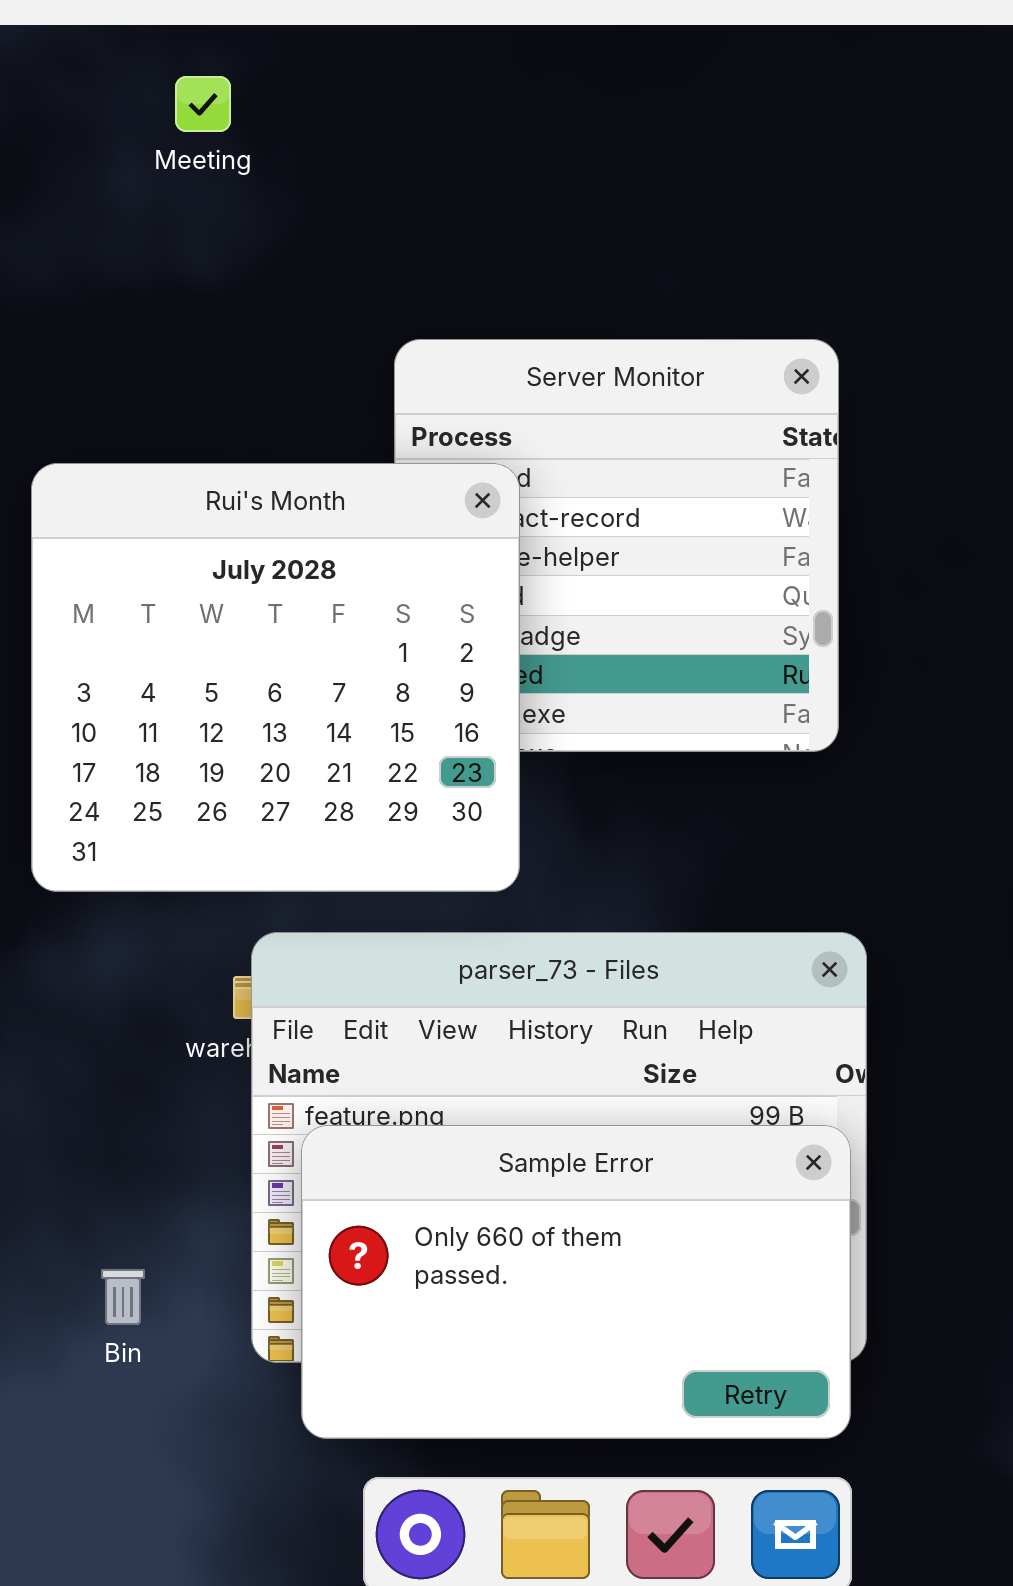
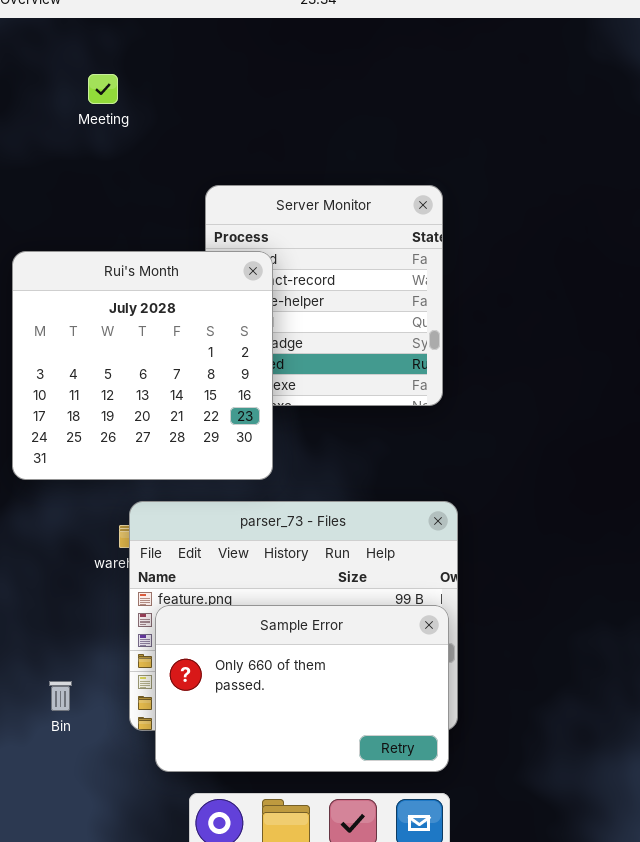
Meeting: [175,76,231,132] -> [88,74,118,104], moved

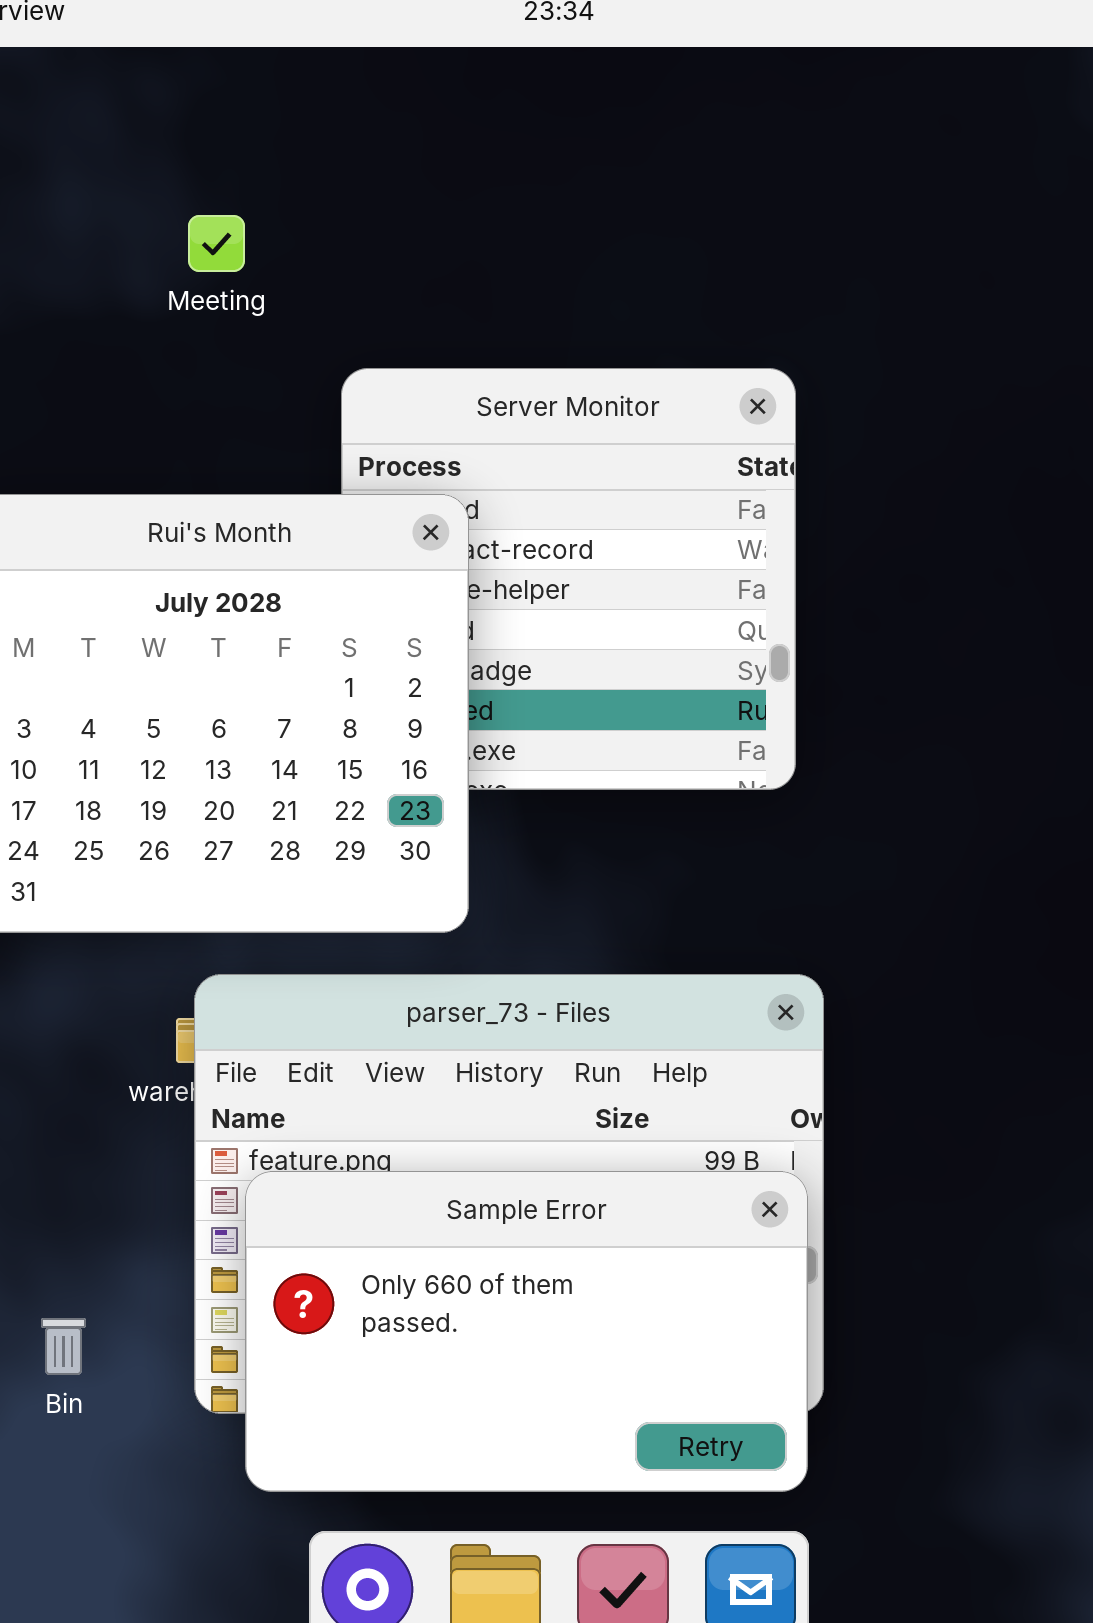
Meeting: [88,74,118,104] -> [188,215,245,272], moved

